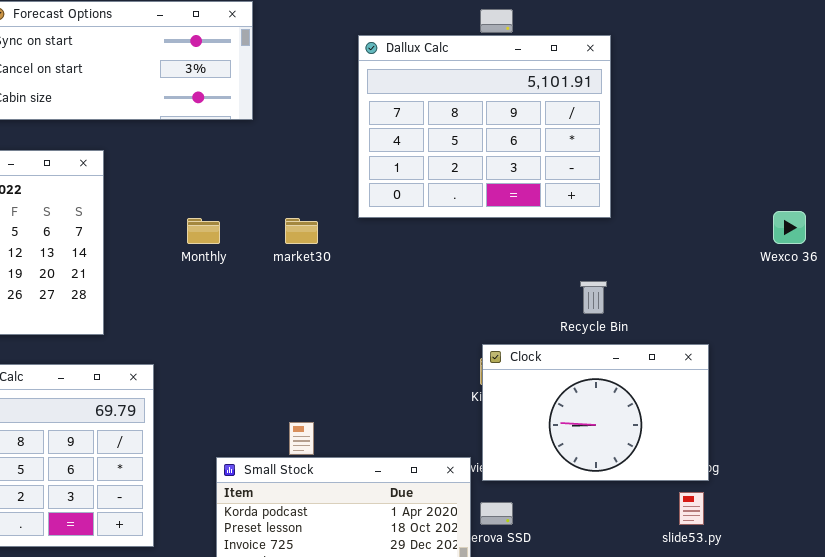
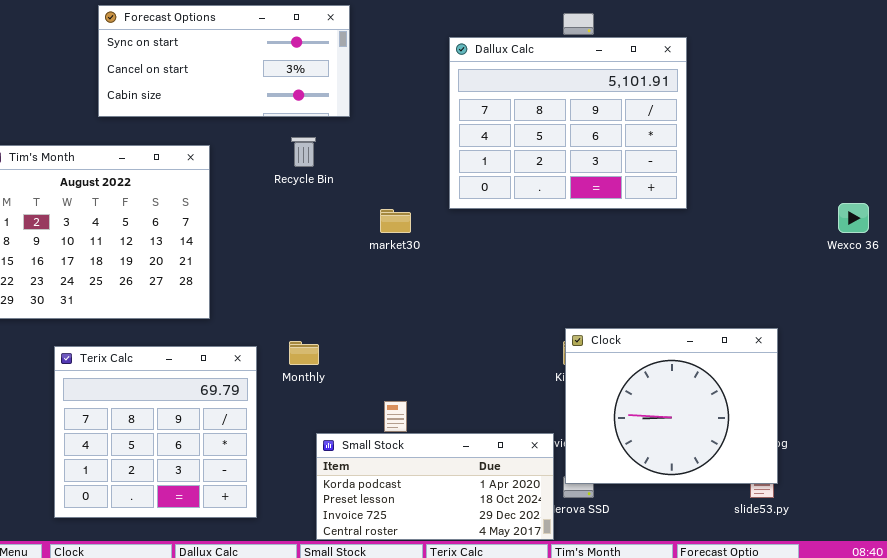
Monthly: [187,218,220,244] -> [289,341,319,365], moved
Recycle Bin: [580,281,607,314] -> [291,137,316,167], moved
Clock: [482,344,709,481] -> [565,328,778,484], resized

